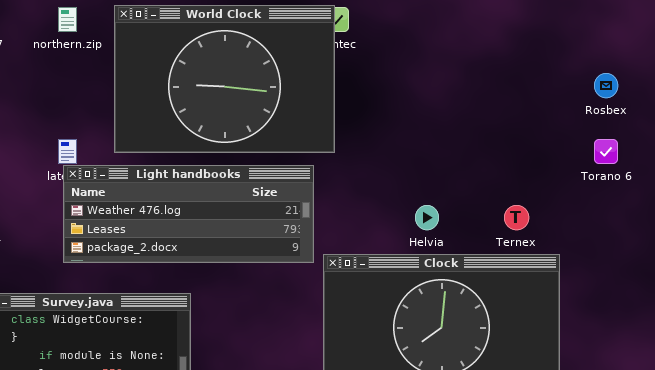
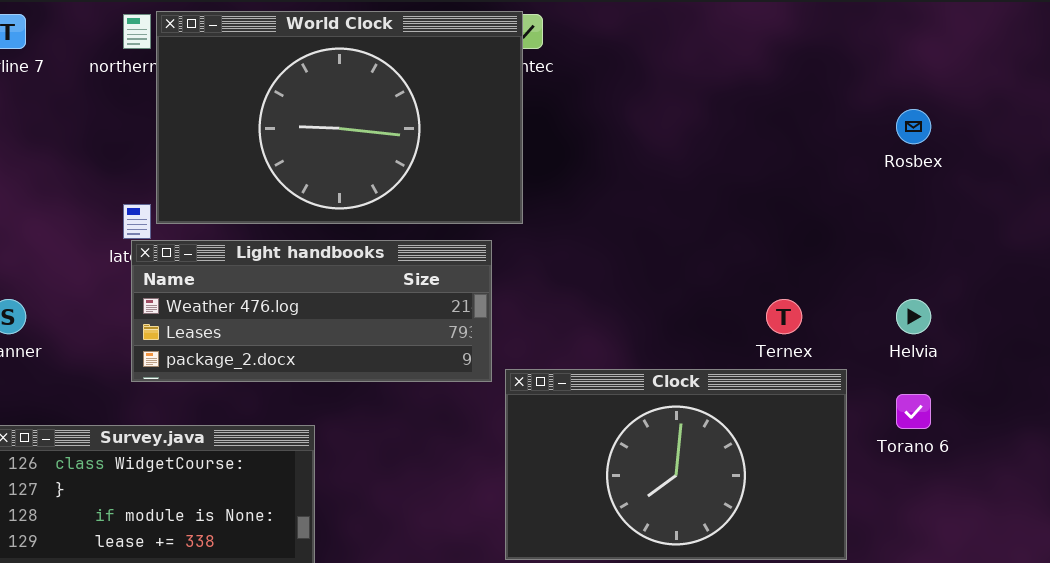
World Clock: [114,5,335,153] -> [156,11,523,224], resized
Torano 6: [594,139,618,164] -> [896,394,931,429], moved
Helvia: [415,205,439,230] -> [896,299,931,334], moved

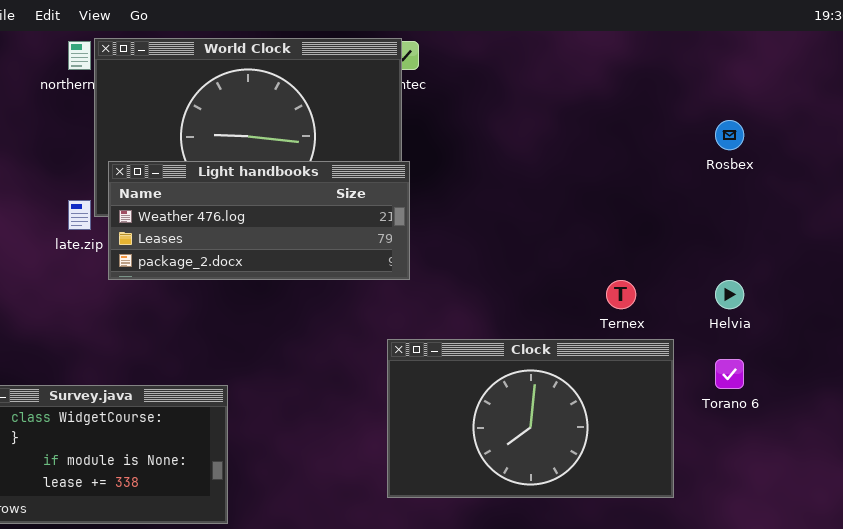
Light handbooks: [131,240,492,382] -> [108,161,410,280], moved

